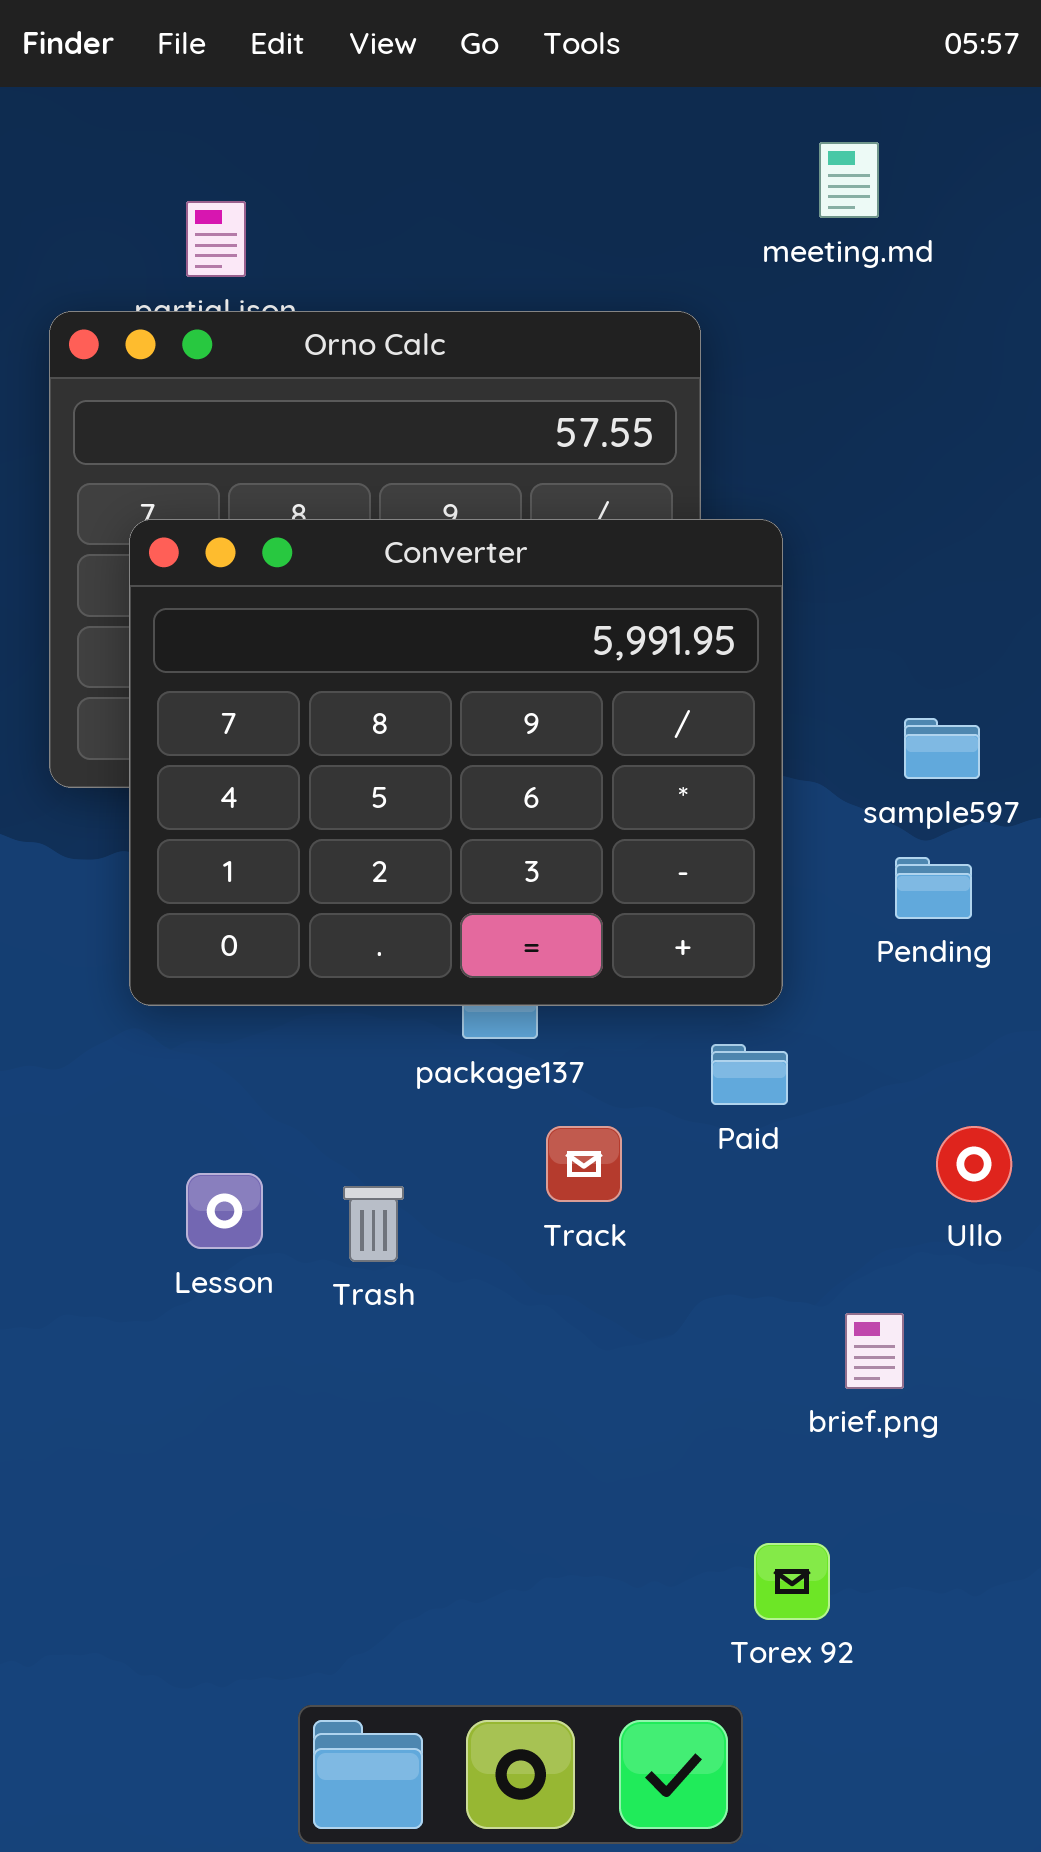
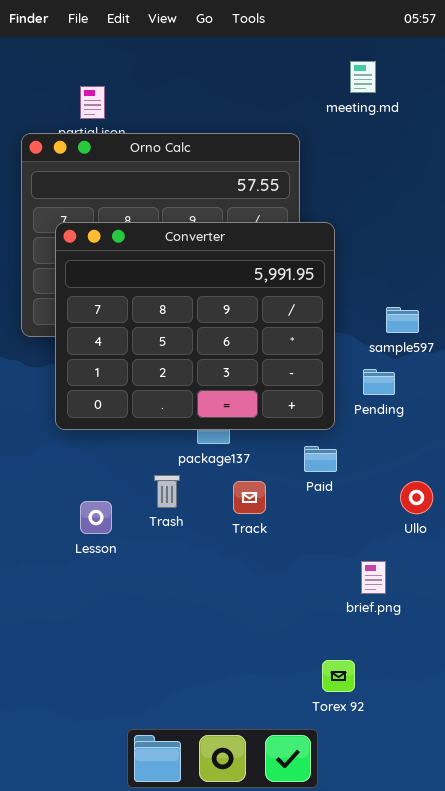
Pending: [895,857,972,919] -> [363,369,395,395], moved
Trash: [343,1186,404,1262] -> [154,475,180,508], moved

